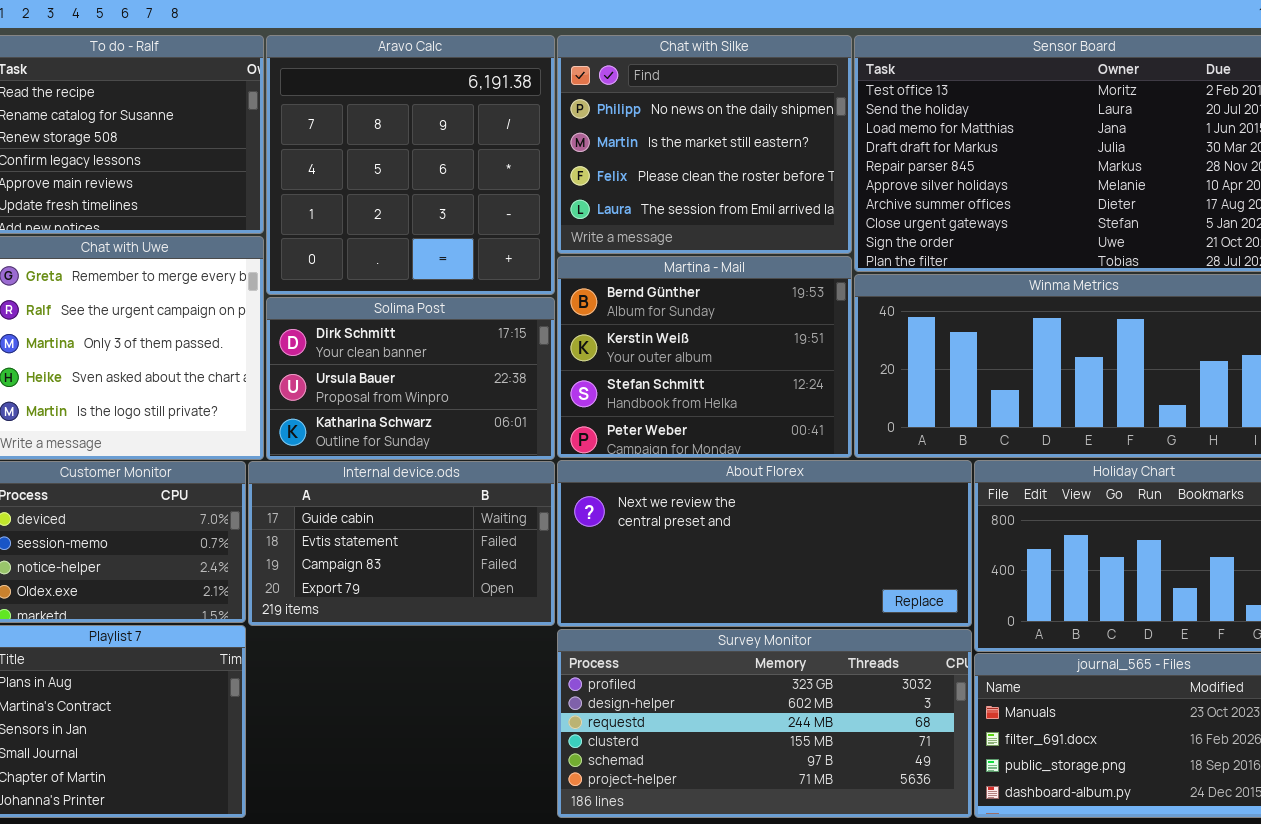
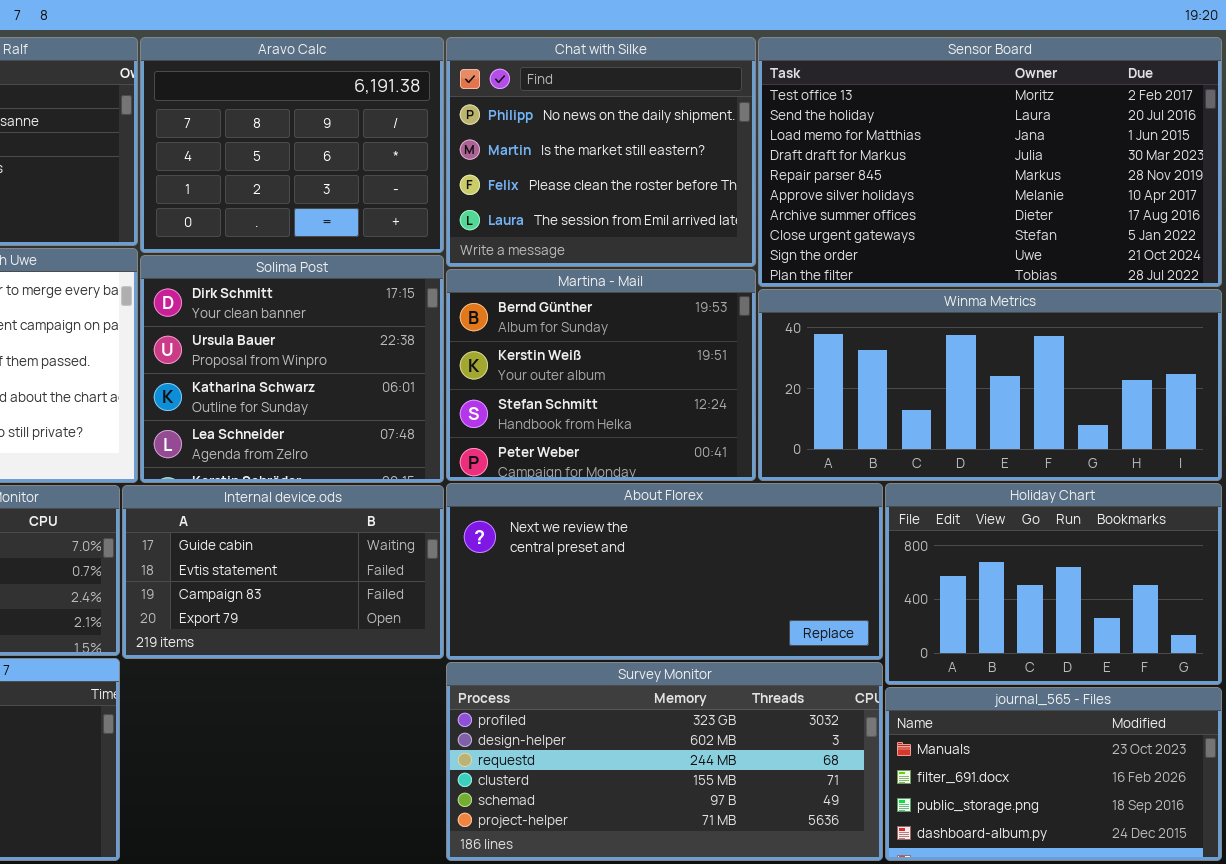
Aravo Calc: [266,35,555,295] -> [140,37,444,253], resized
Solima Post: [266,297,555,460] -> [140,255,444,483], resized

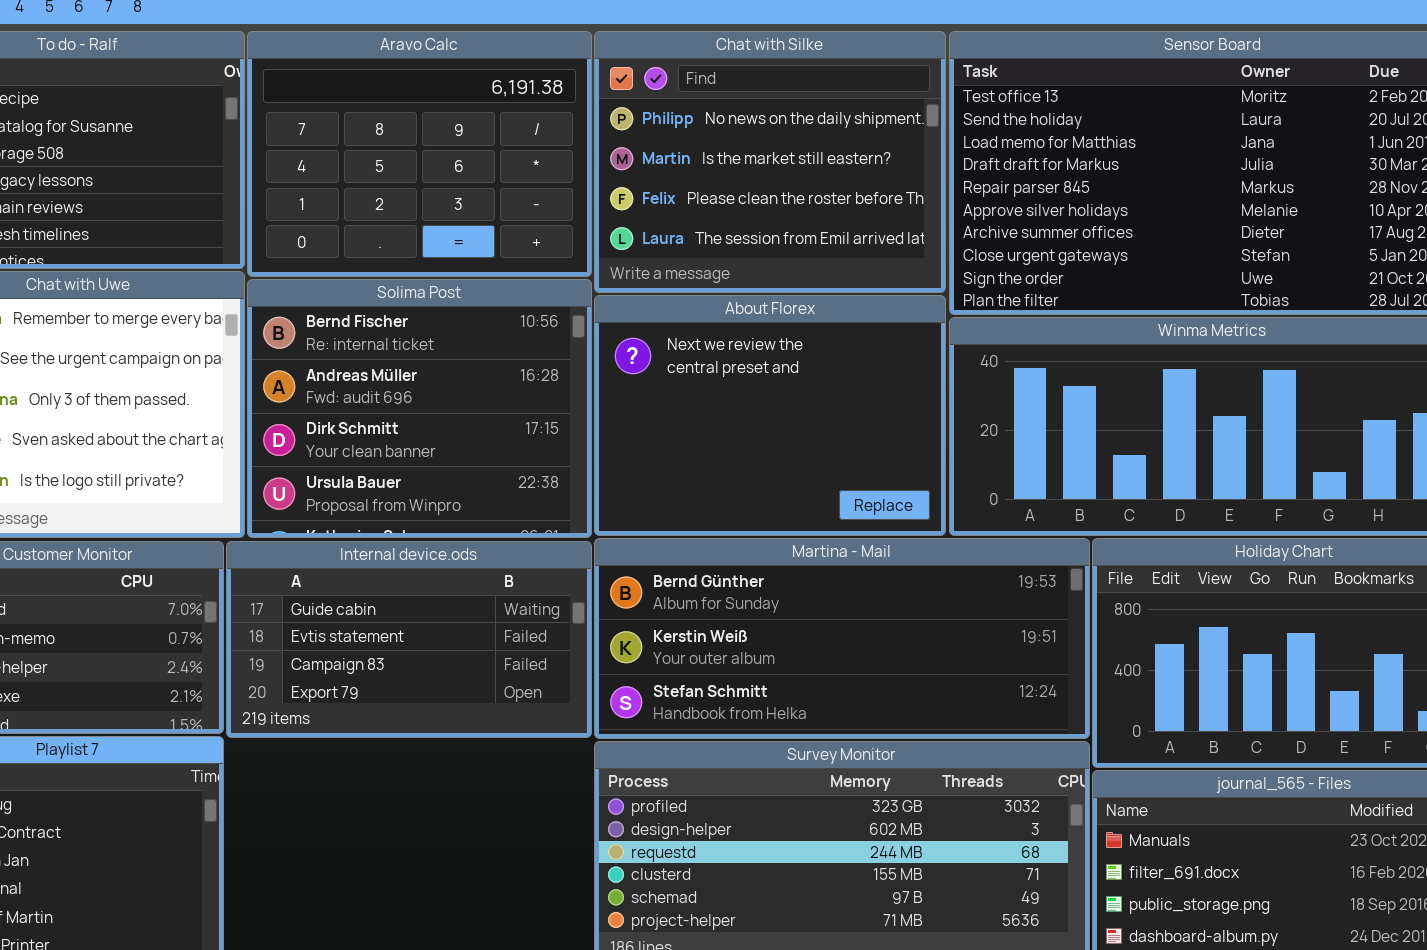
Solima Post: [140,255,444,483] -> [247,279,592,538], scrolled up 2 rows
Martina - Mail: [446,269,756,481] -> [594,538,1090,739], moved, resized
About Florex: [446,483,883,660] -> [594,295,946,536], moved, resized

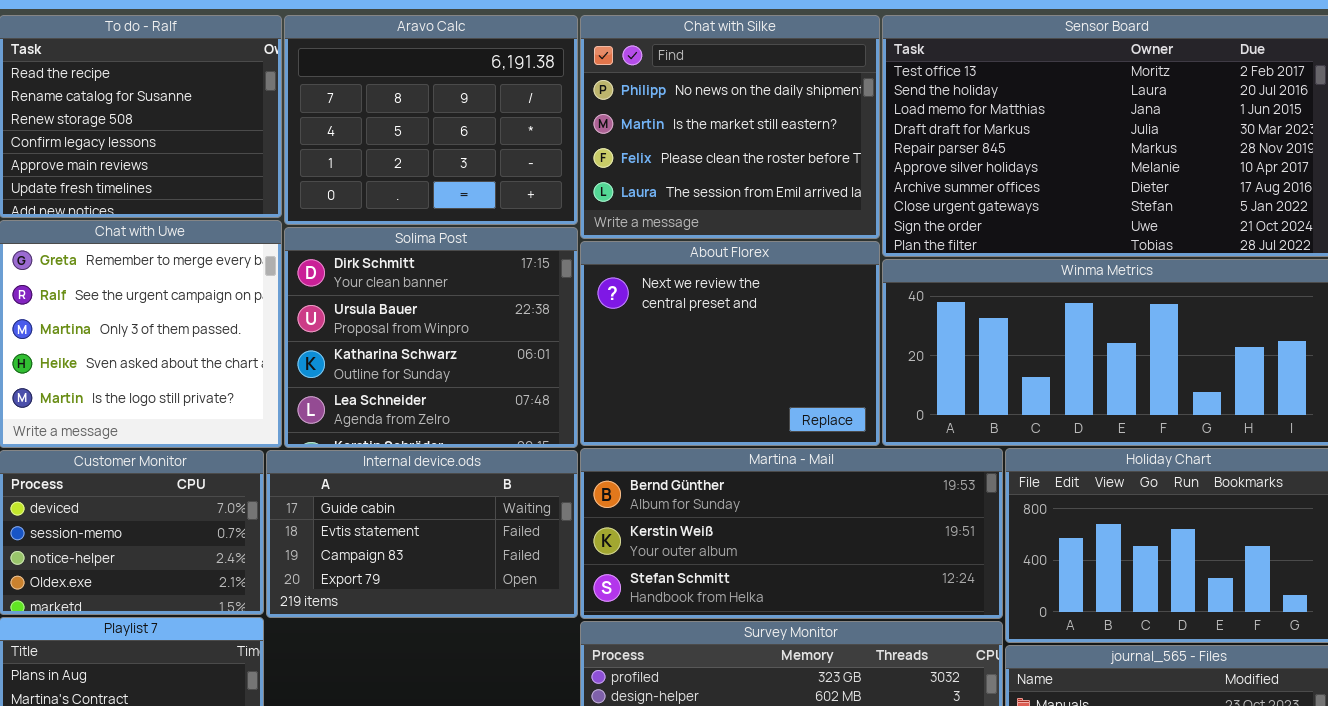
Solima Post: [247,279,592,538] -> [284,227,578,448], scrolled down 2 rows

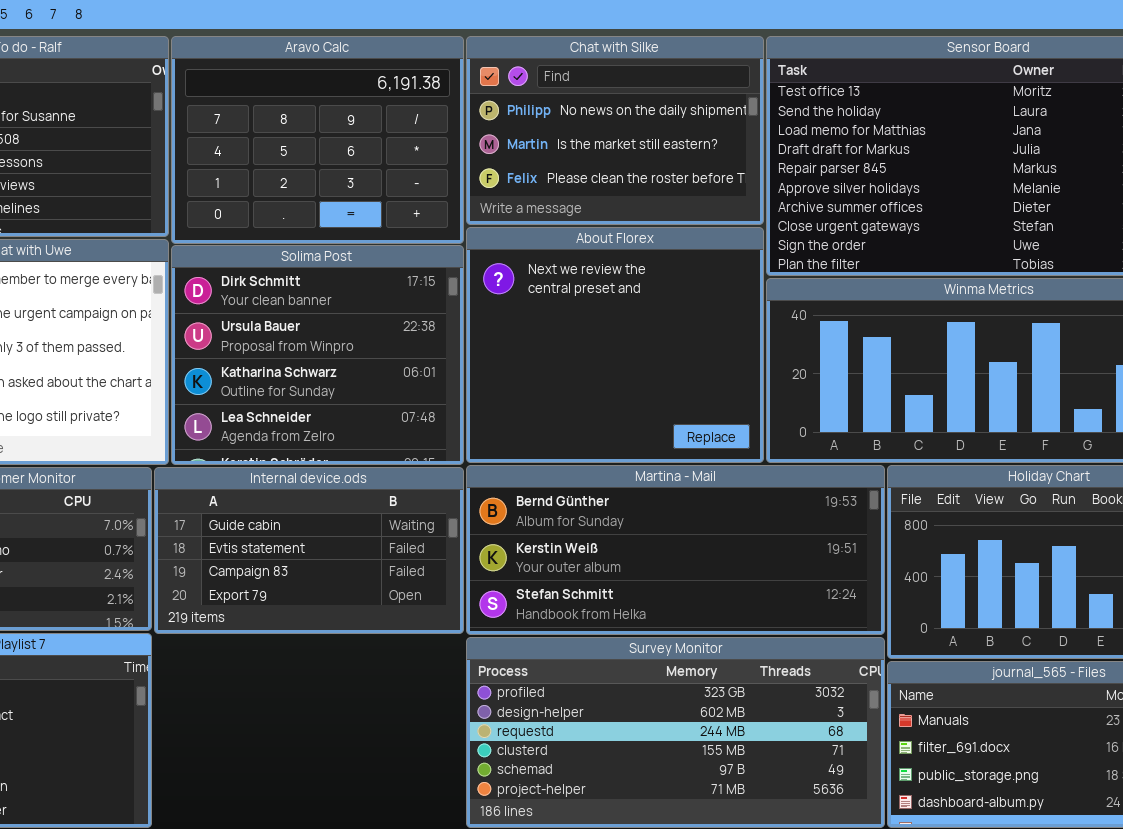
Chat with Silke: [580,15,880,239] -> [466,36,764,225], resized
About Florex: [580,241,880,446] -> [466,227,764,463], resized

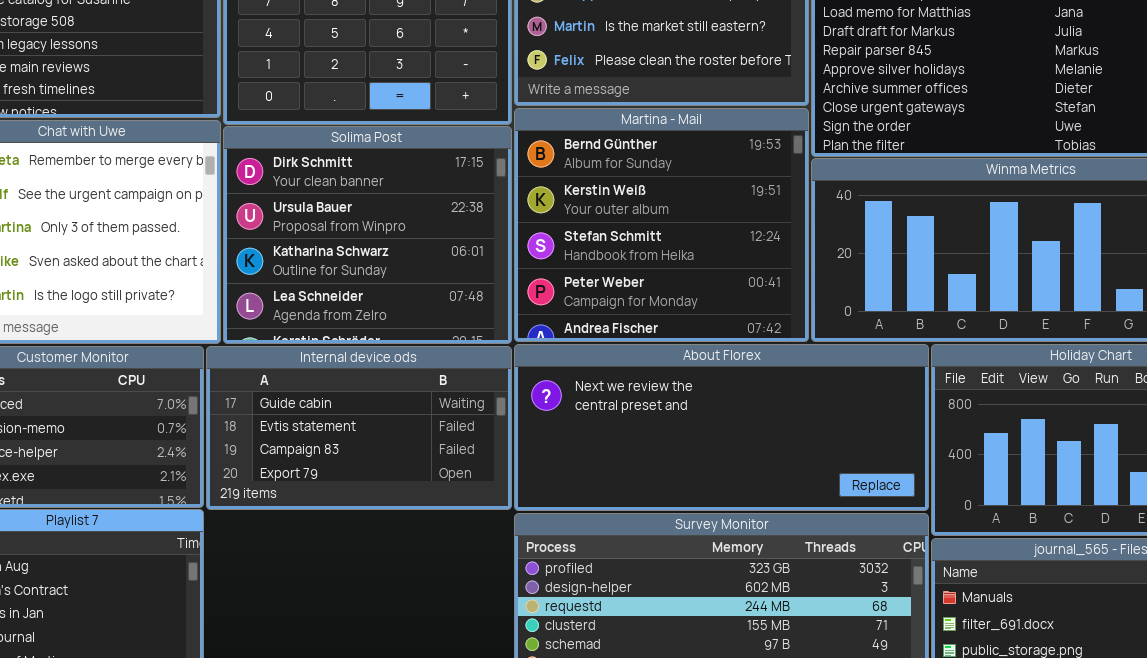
About Florex: [466,227,764,463] -> [514,344,929,511], moved, resized
Martina - Mail: [466,465,885,635] -> [514,108,809,342], moved, resized

